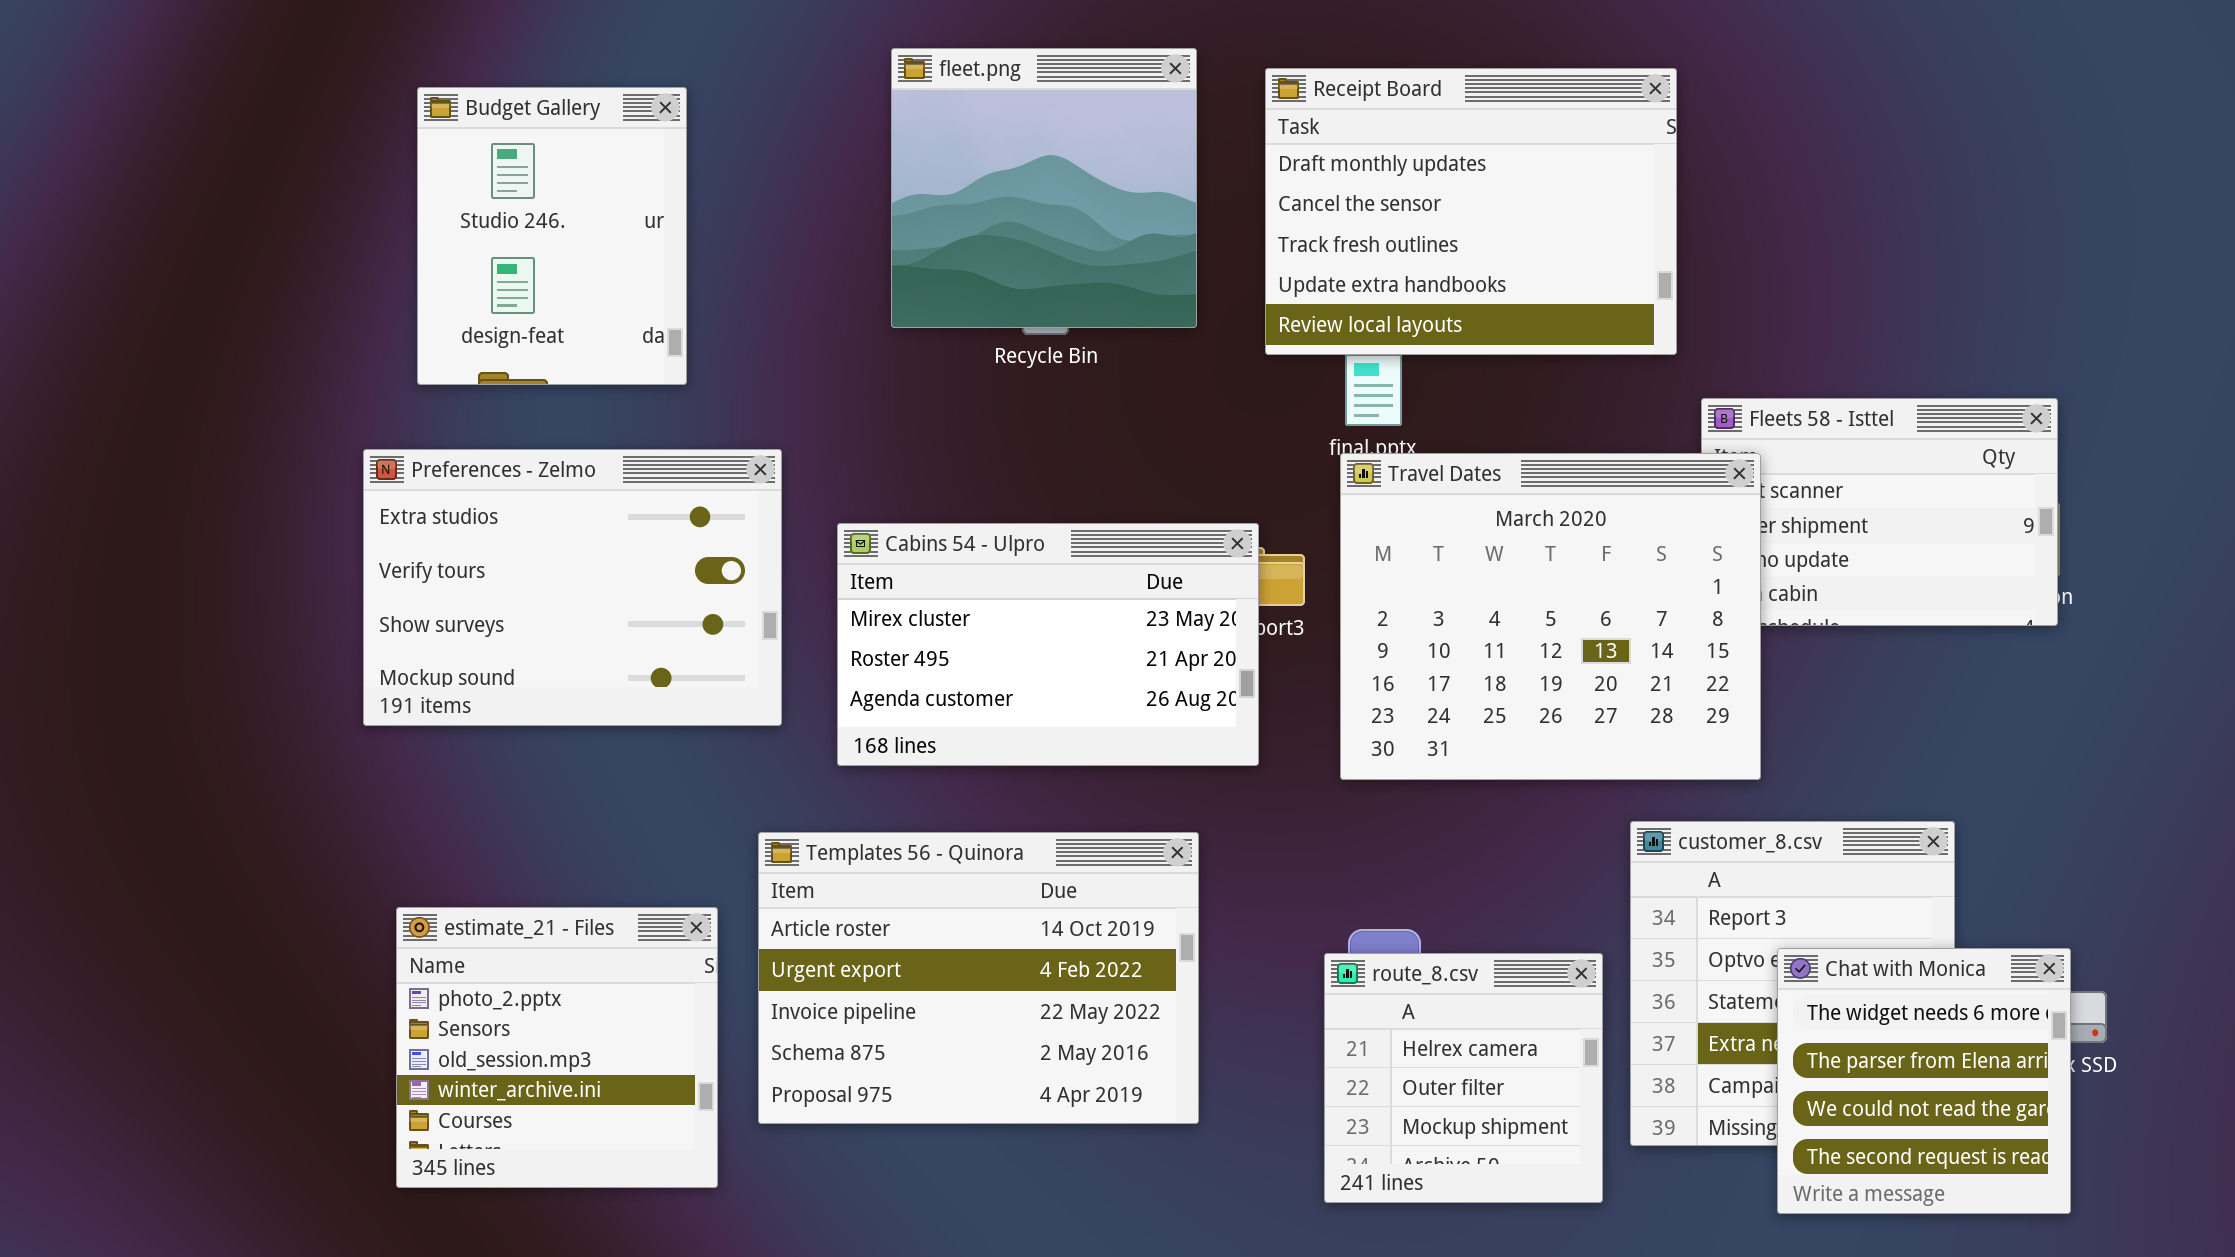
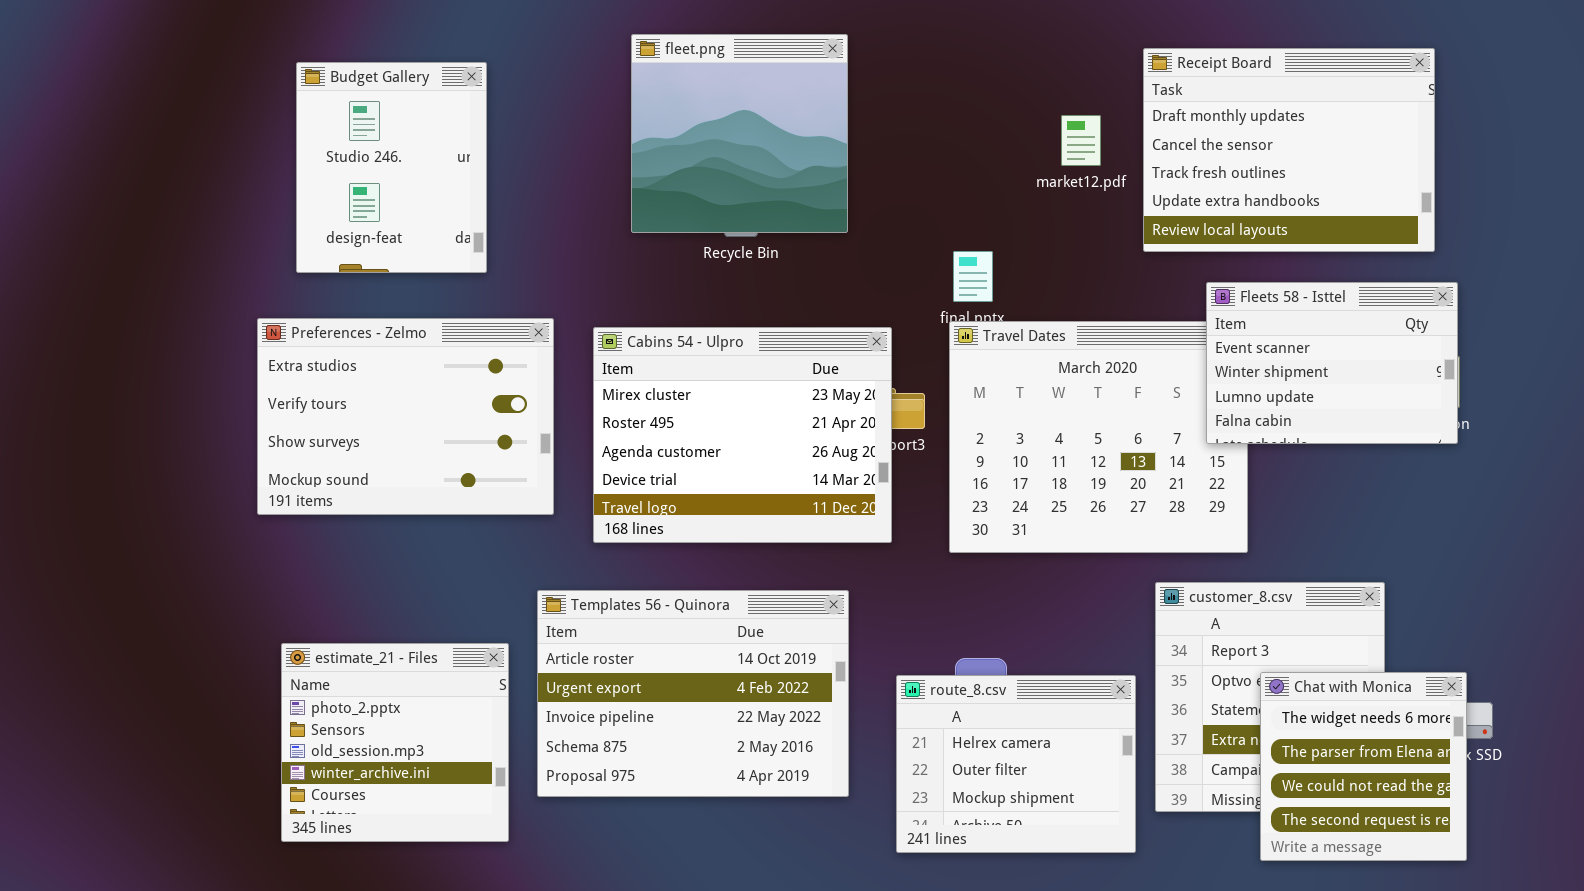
Receipt Board: [1265,68,1677,355] -> [1143,48,1435,252], moved
Fleets 58 - Isttel: [1701,398,2058,626] -> [1206,282,1458,444], raised
Cabins 54 - Ulpro: [837,523,1259,766] -> [593,327,892,543], resized
route_8.csv: [1324,953,1603,1203] -> [896,675,1136,853], resized

